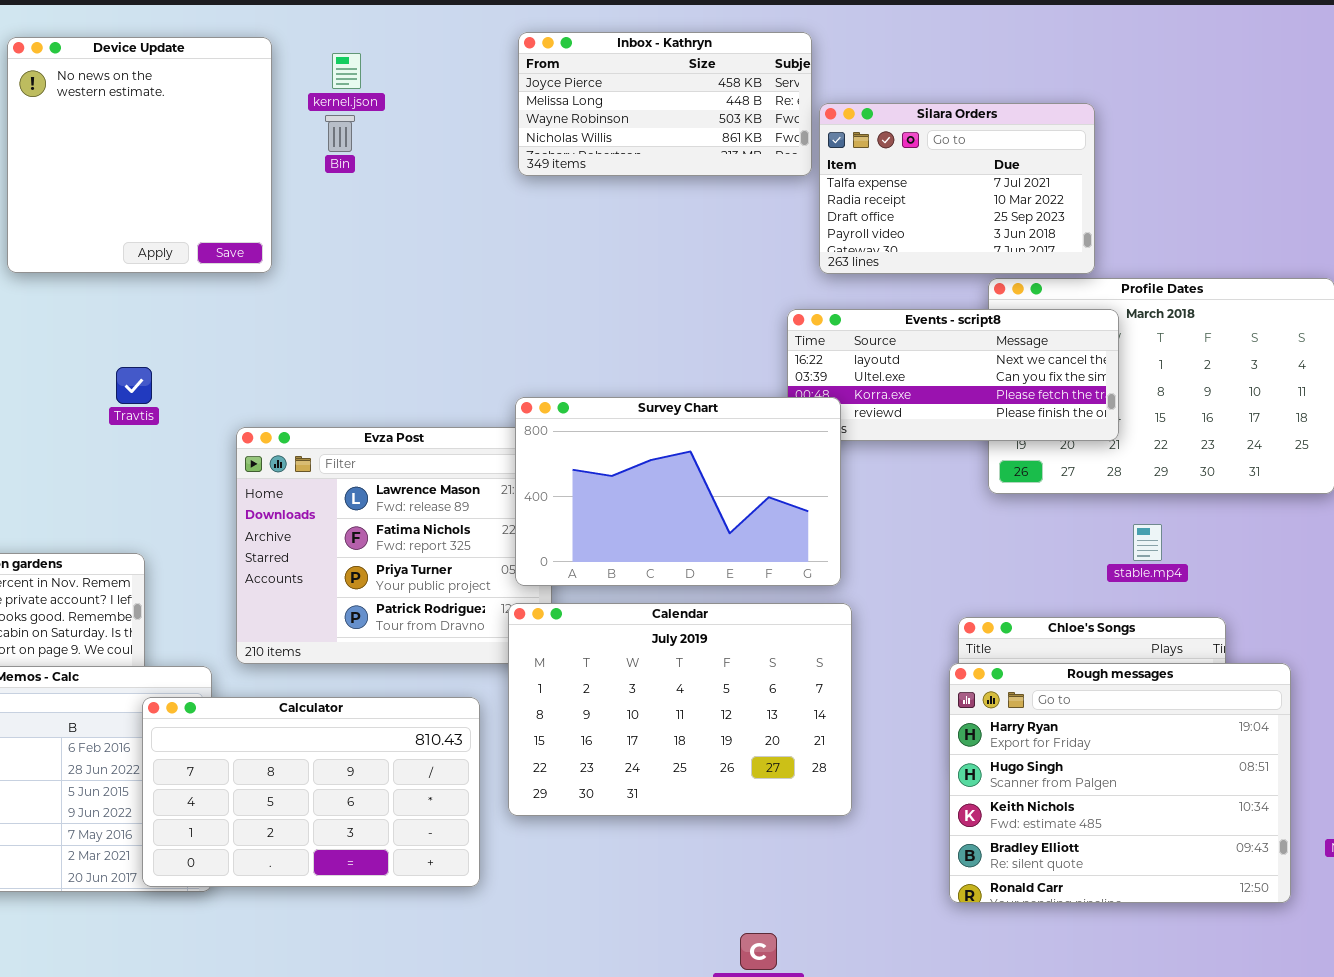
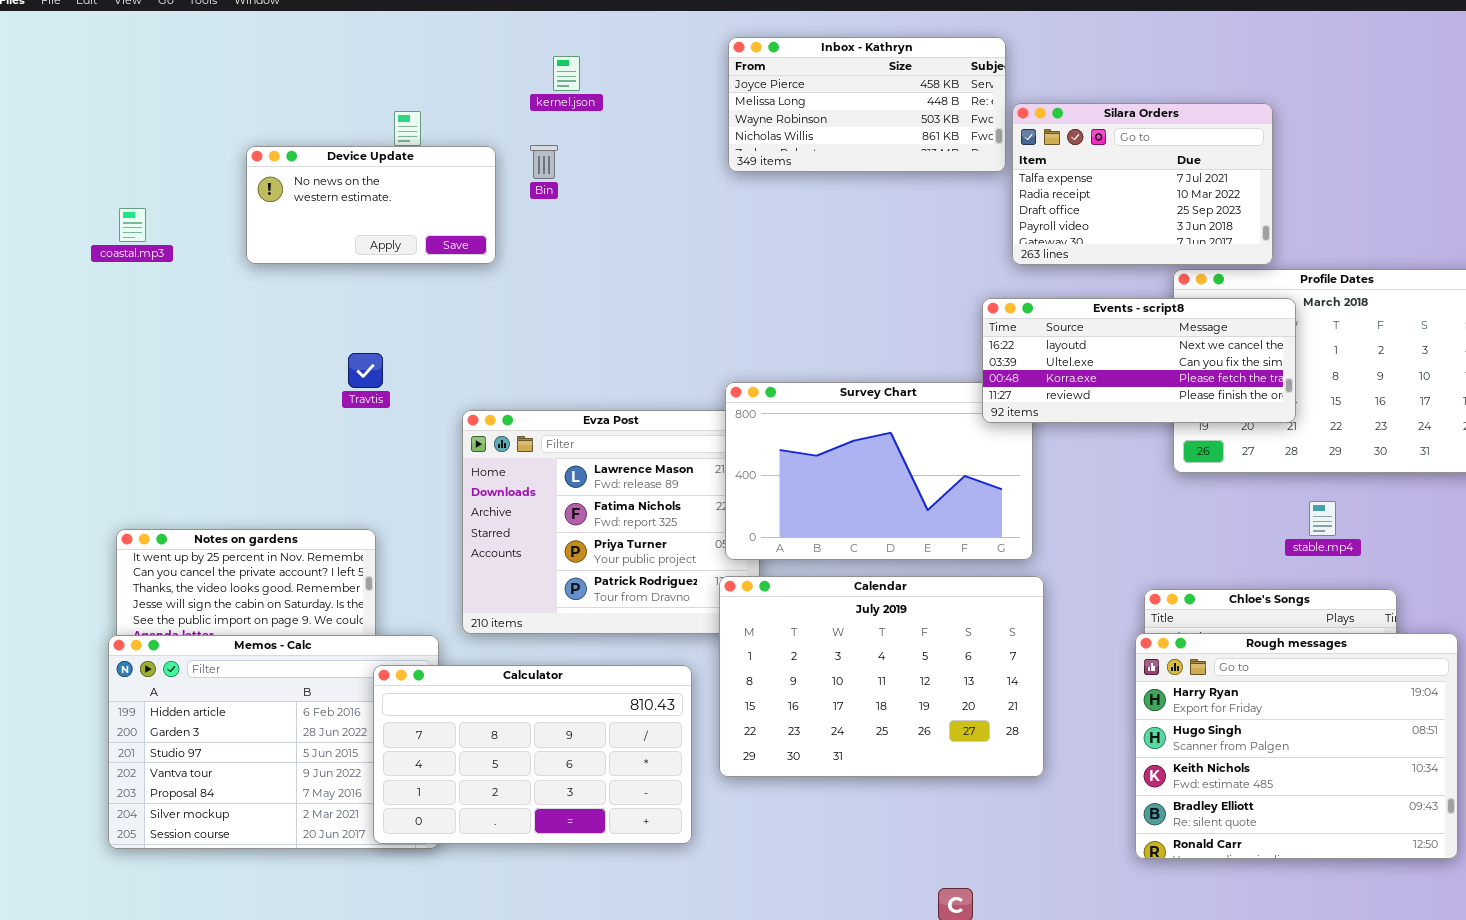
Device Update: [7,37,272,273] -> [246,146,496,264], resized
Bin: [325,115,355,152] -> [530,145,558,179], moved
Events - script8: [787,309,1119,441] -> [982,298,1296,423], raised

